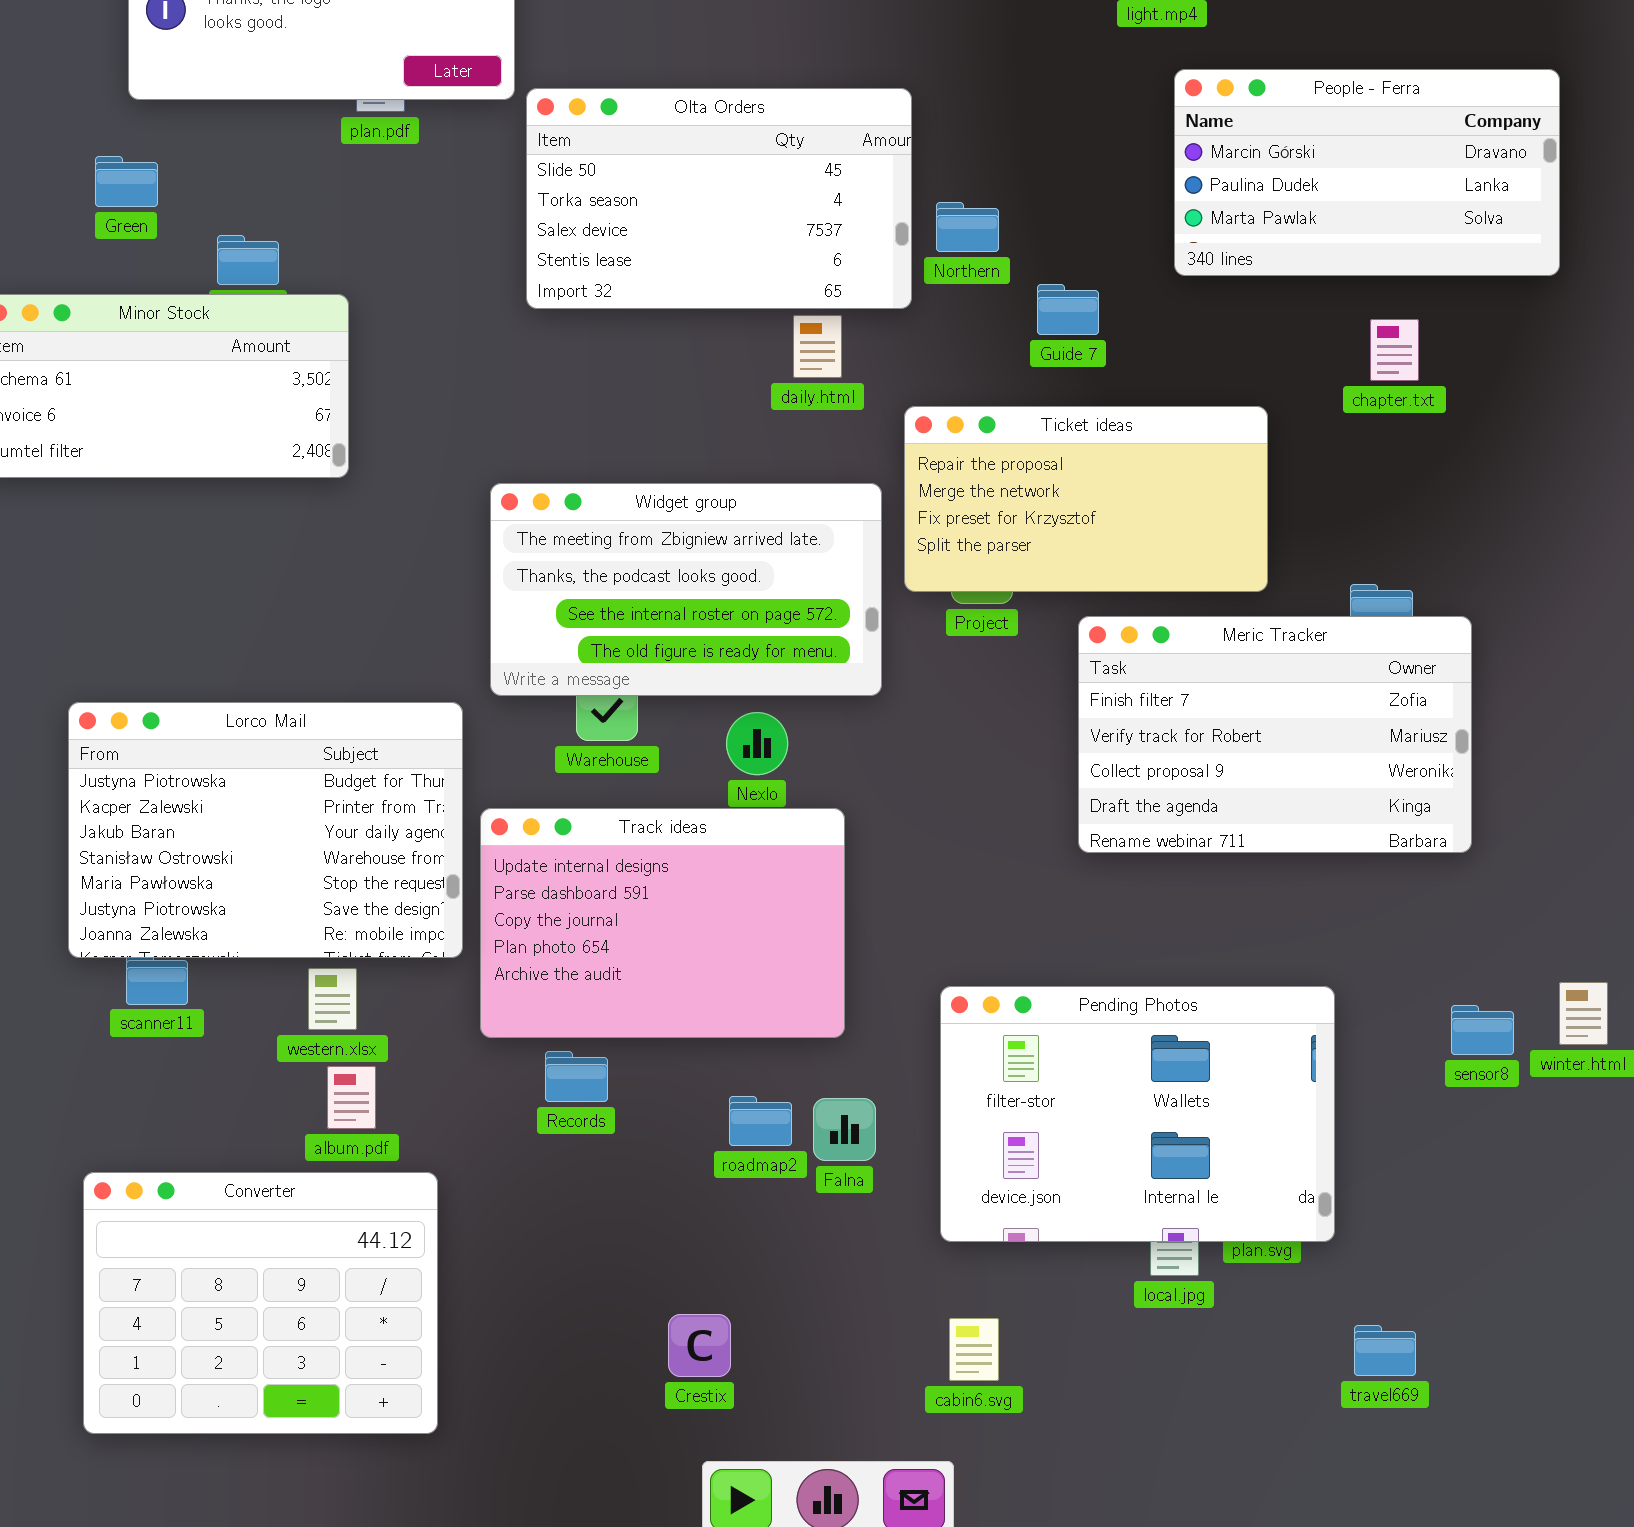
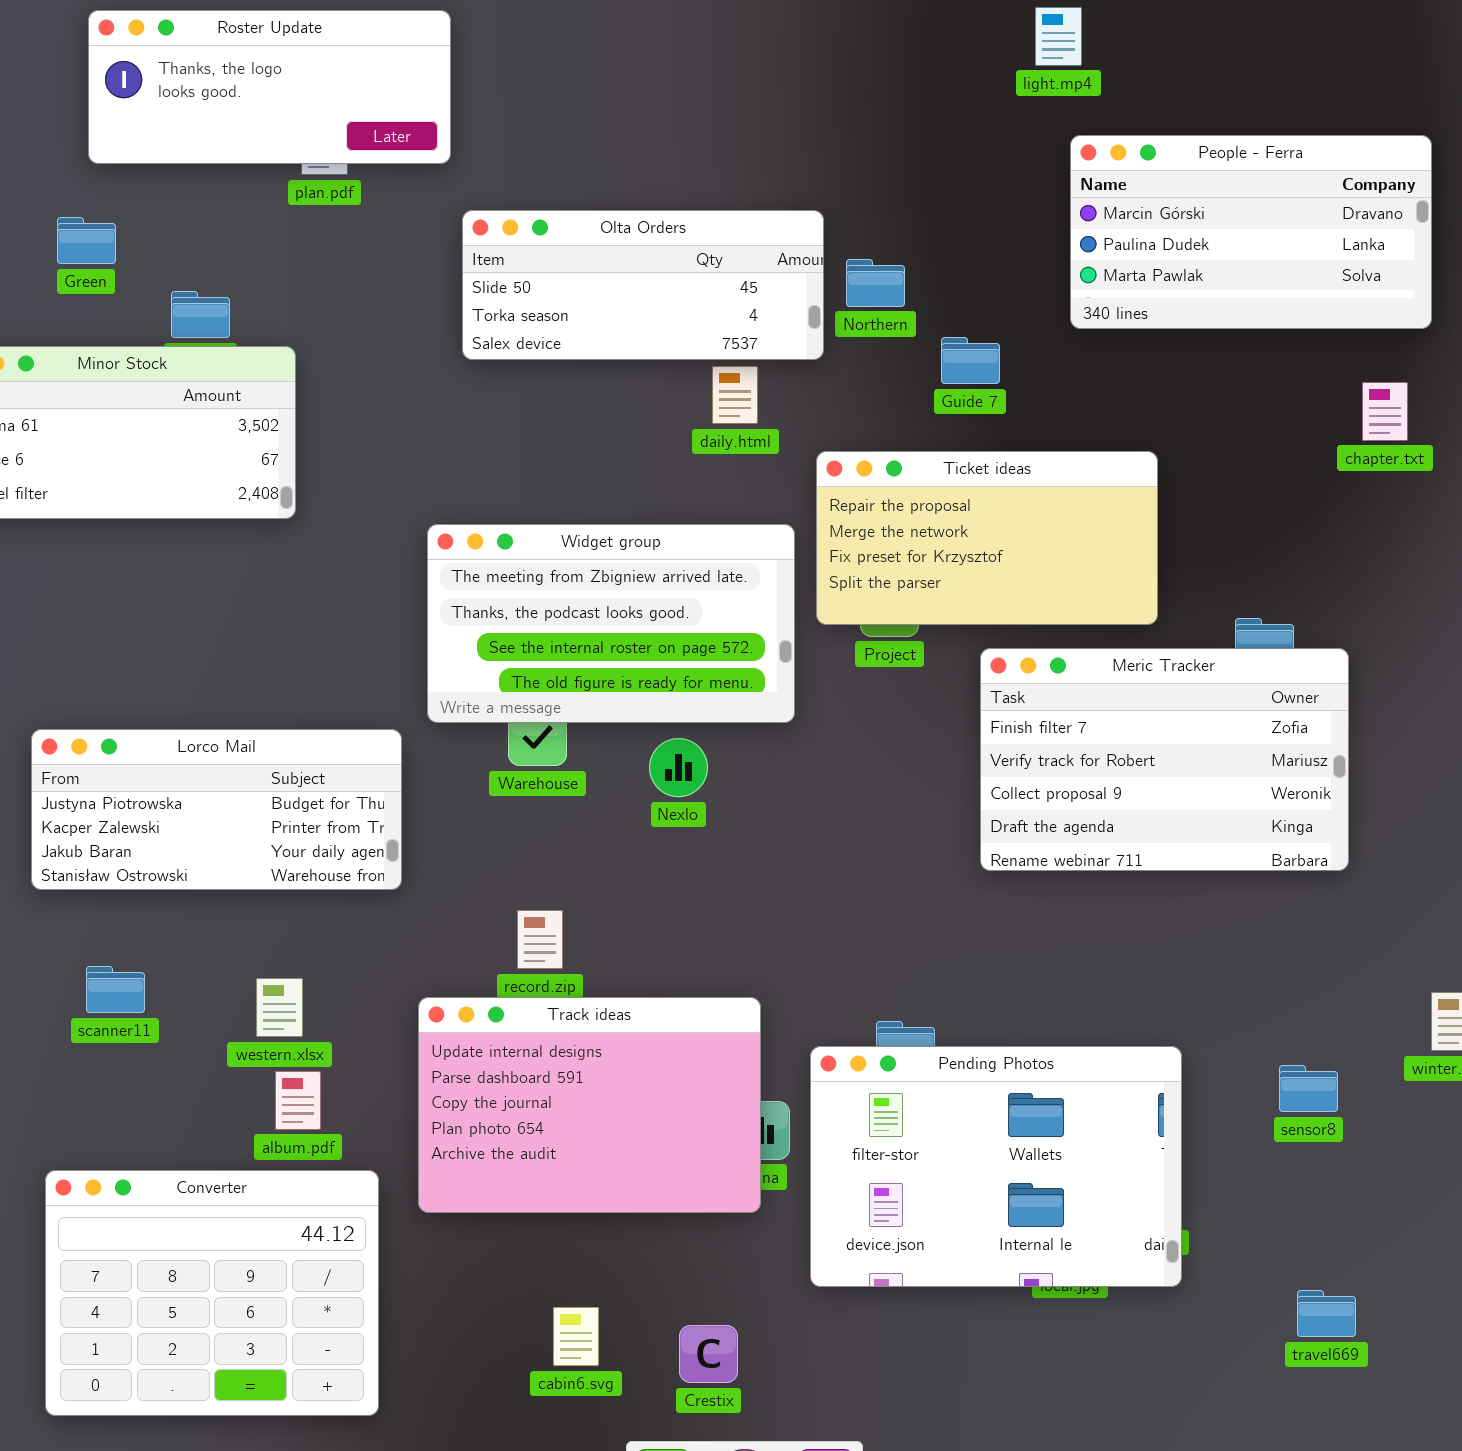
Olta Orders: [526,88,912,309] -> [462,210,824,360], resized
chapter.txt: [1370,319,1419,381] -> [1362,382,1408,441], moved
Lorco Mail: [68,702,463,958] -> [31,729,402,890], resized
Track ideas: [480,808,845,1038] -> [418,997,761,1213], moved
Pending Photos: [940,986,1335,1242] -> [810,1046,1182,1287], moved
sensor8: [1451,1005,1514,1055] -> [1279,1065,1338,1112], moved
Crestix: [668,1314,731,1377] -> [679,1325,738,1383], moved
cabin6.svg: [949,1318,999,1381] -> [553,1307,599,1366], moved
travel669: [1354,1325,1416,1376] -> [1297,1290,1356,1337], moved

